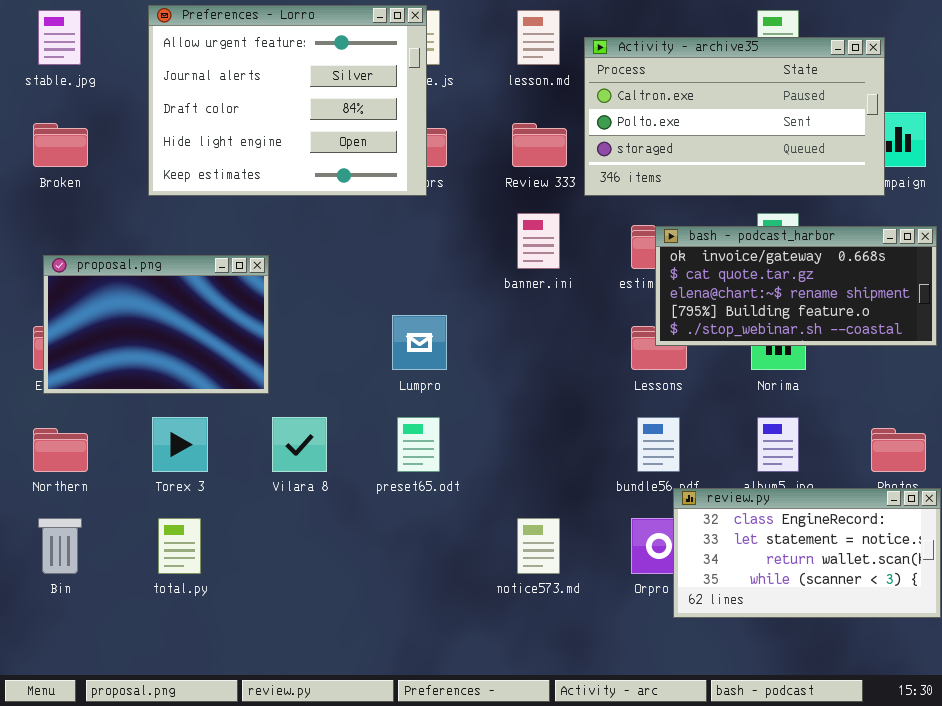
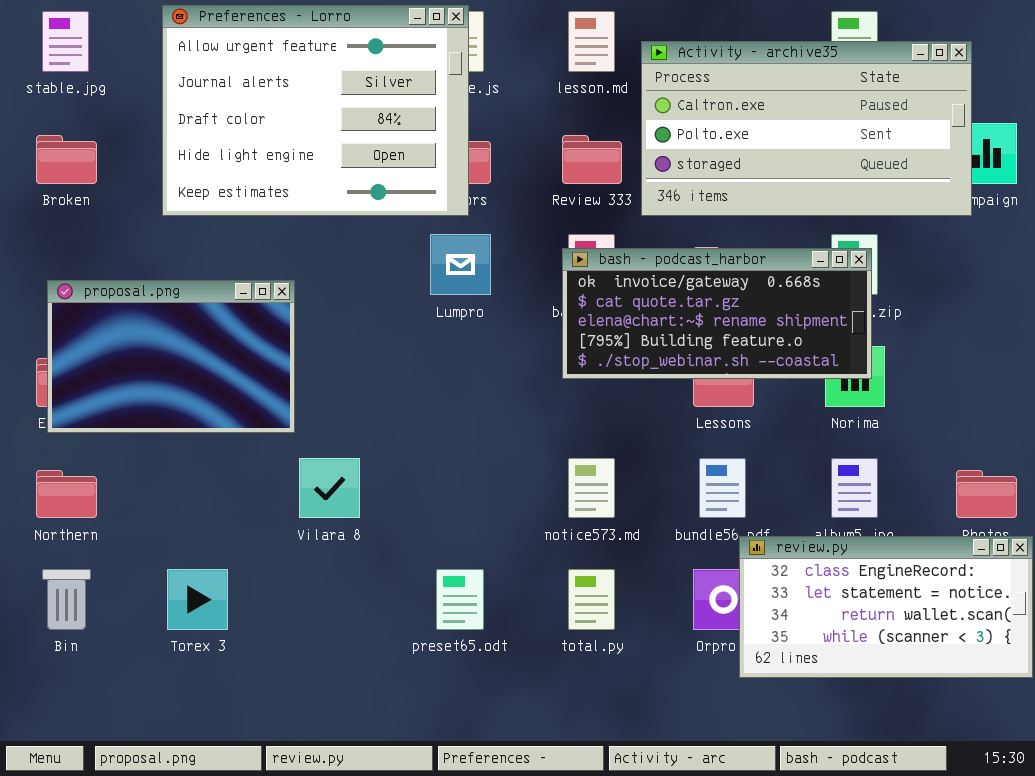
bash - podcast_harbor: [655,226,937,346] -> [562,248,872,379], moved
Lumpro: [392,315,447,370] -> [430,234,491,295], moved
Torex 3: [152,417,208,472] -> [167,569,228,630], moved
preset65.odt: [397,417,440,472] -> [436,569,484,630], moved
total.py: [158,518,201,574] -> [568,569,615,630], moved
notice573.md: [517,518,560,574] -> [568,458,615,518], moved

